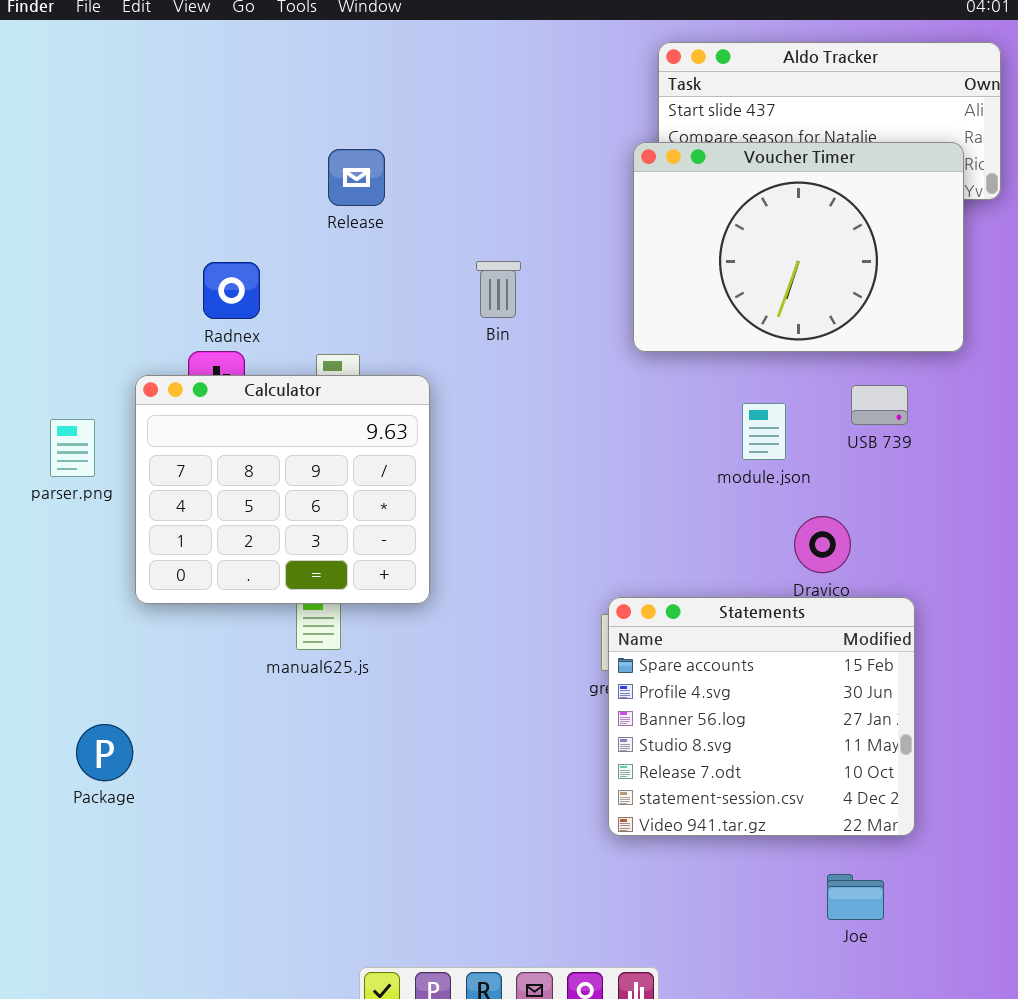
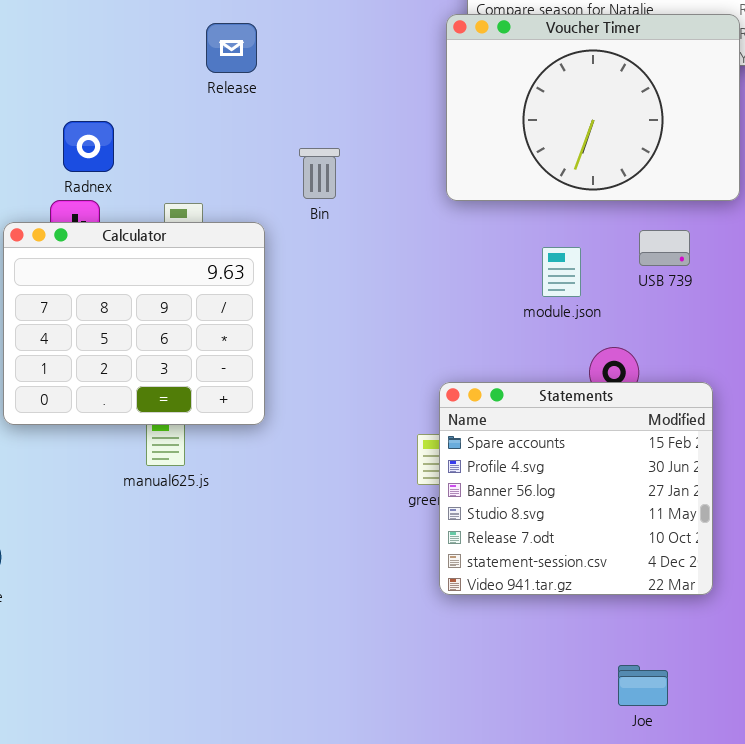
Release: [328,149,385,206] -> [206,23,257,73], moved
Bin: [476,261,521,318] -> [299,148,340,199], moved
Statements: [608,597,915,836] -> [439,382,713,595], moved

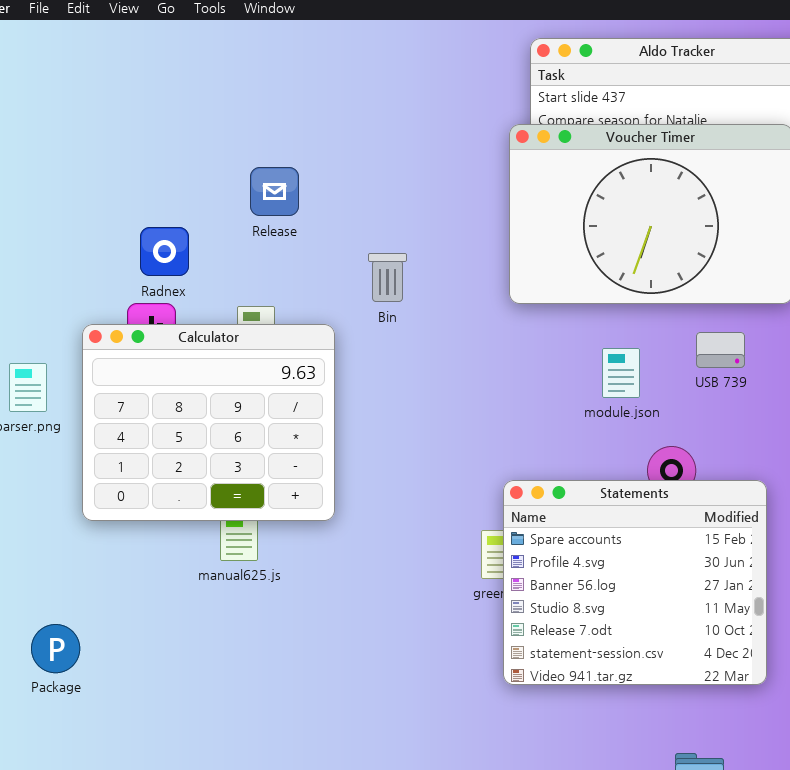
Release: [206,23,257,73] -> [250,167,299,216], moved

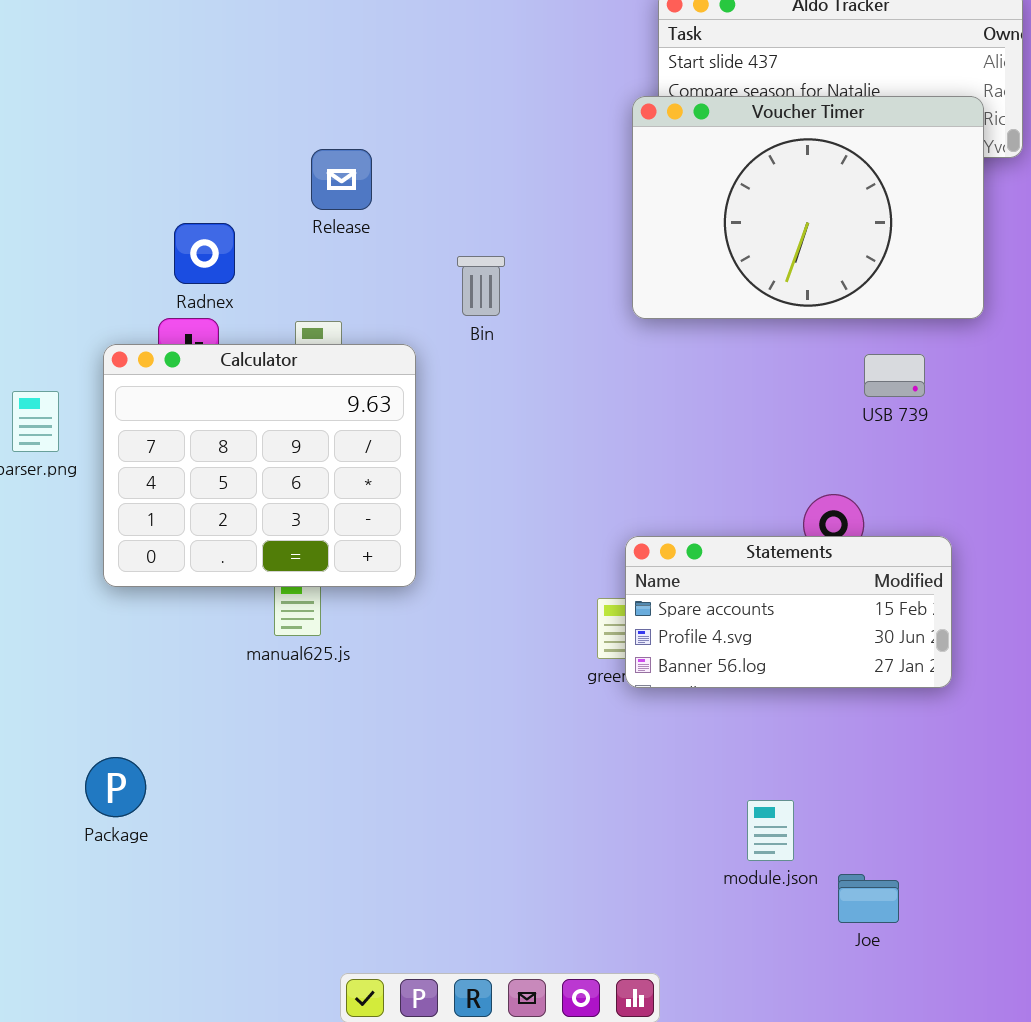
module.json: [602,348,640,398] -> [747,800,794,861], moved
Statements: [503,480,767,685] -> [625,536,952,688], resized
Package: [31,624,80,673] -> [85,757,146,817], moved

